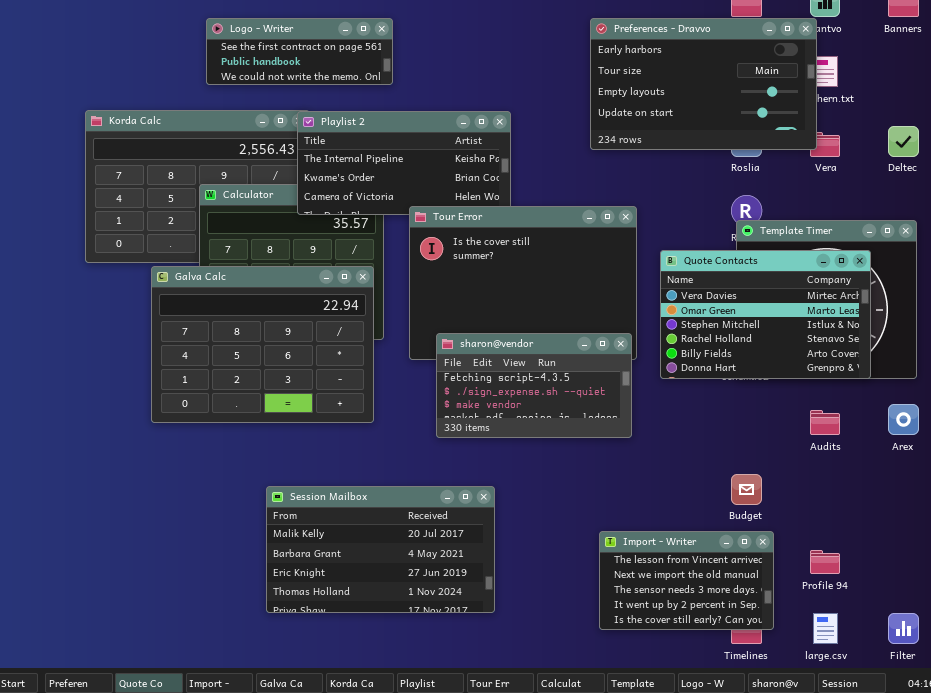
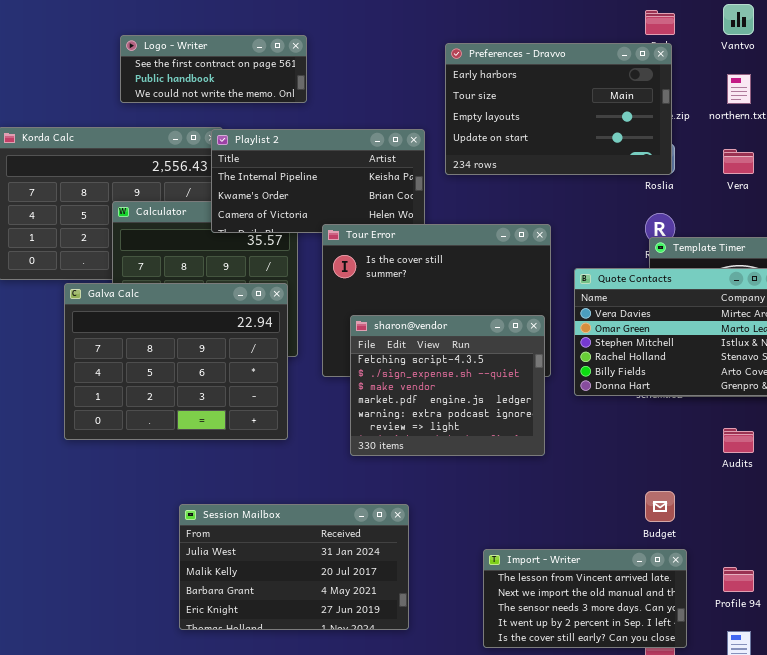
Preferences - Dravvo: [590,18,817,150] -> [445,43,672,175], moved
sharon@vendor: [436,333,632,438] -> [350,315,545,456], resized
Session Mailbox: [266,486,495,613] -> [179,504,409,630], scrolled up 1 row
Import - Writer: [599,531,774,630] -> [483,549,687,648], resized

